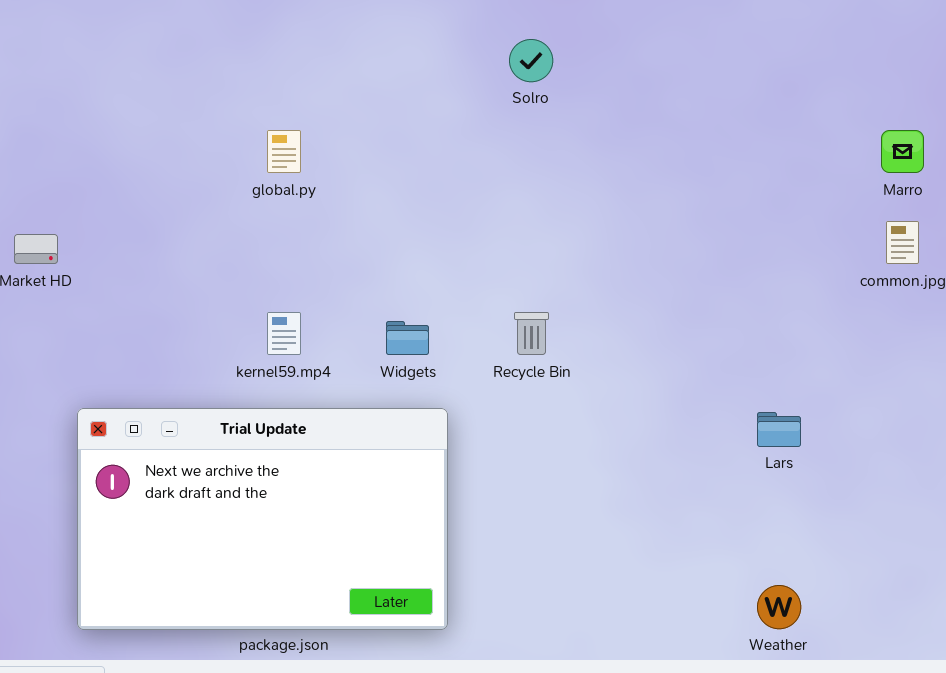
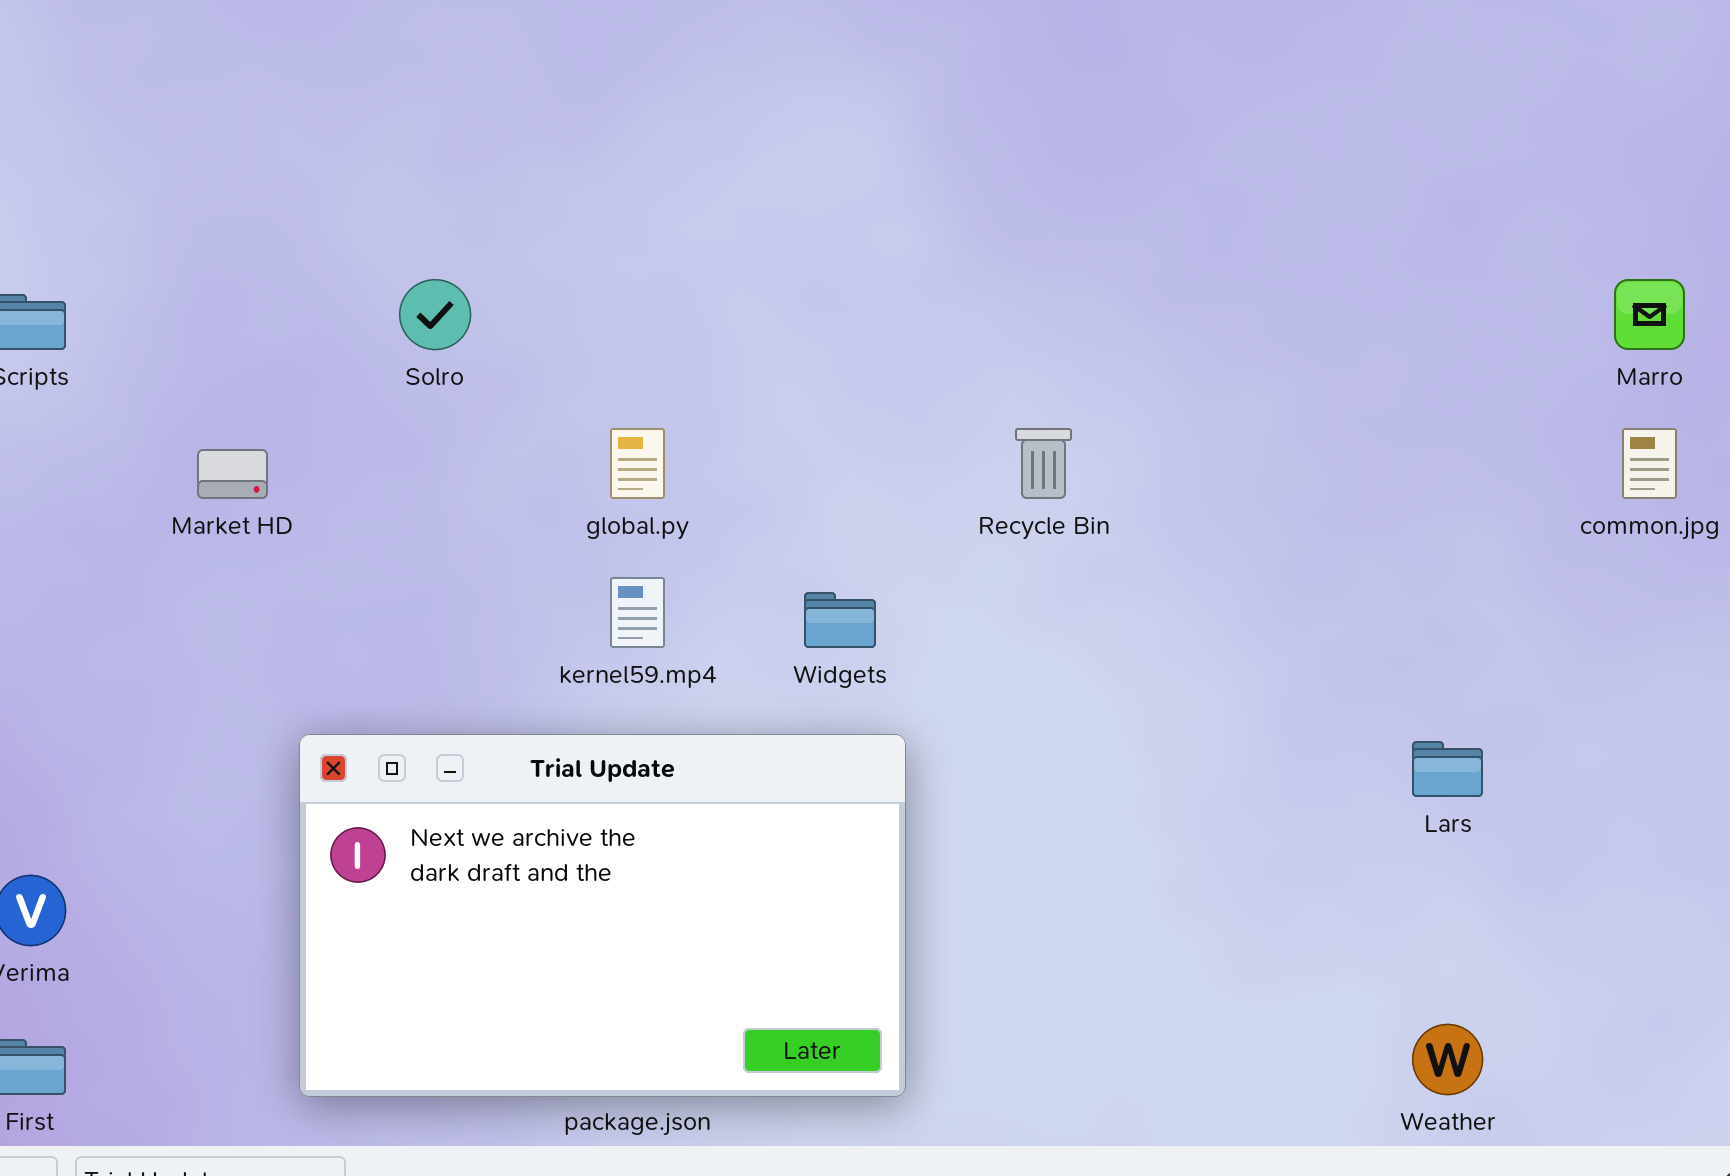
Solro: [509,39,553,82] -> [399,279,471,350], moved
global.py: [267,130,301,173] -> [610,428,665,499], moved
Recycle Bin: [514,312,549,355] -> [1015,428,1072,499], moved

